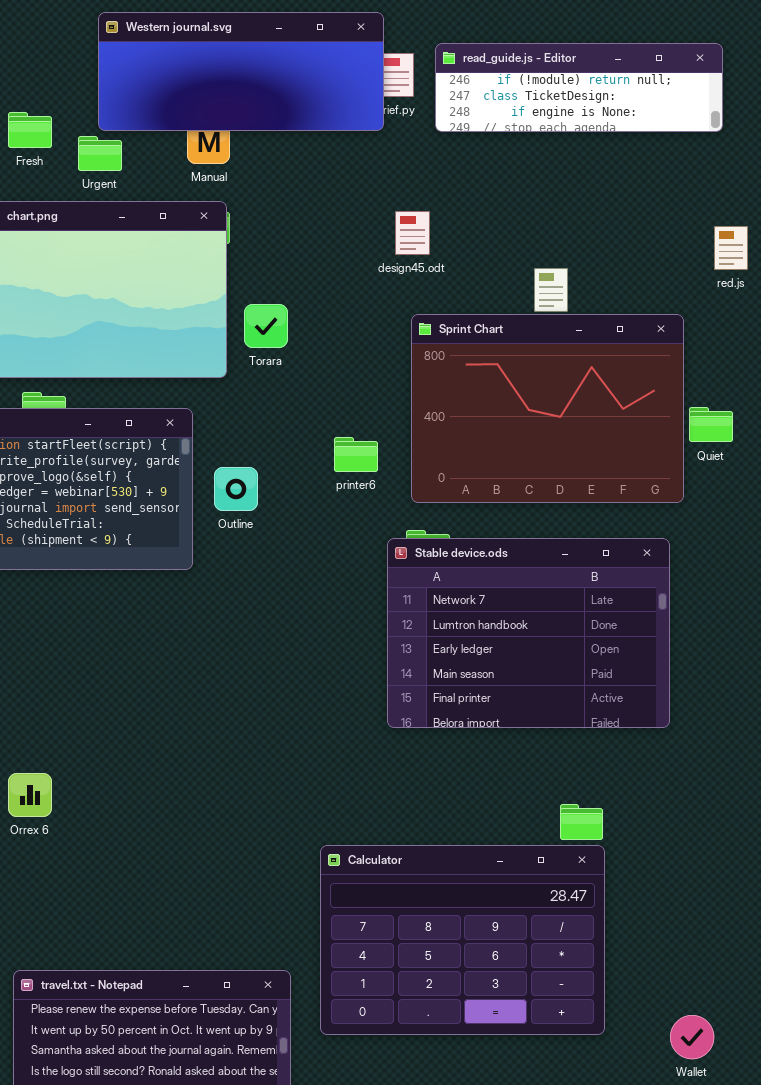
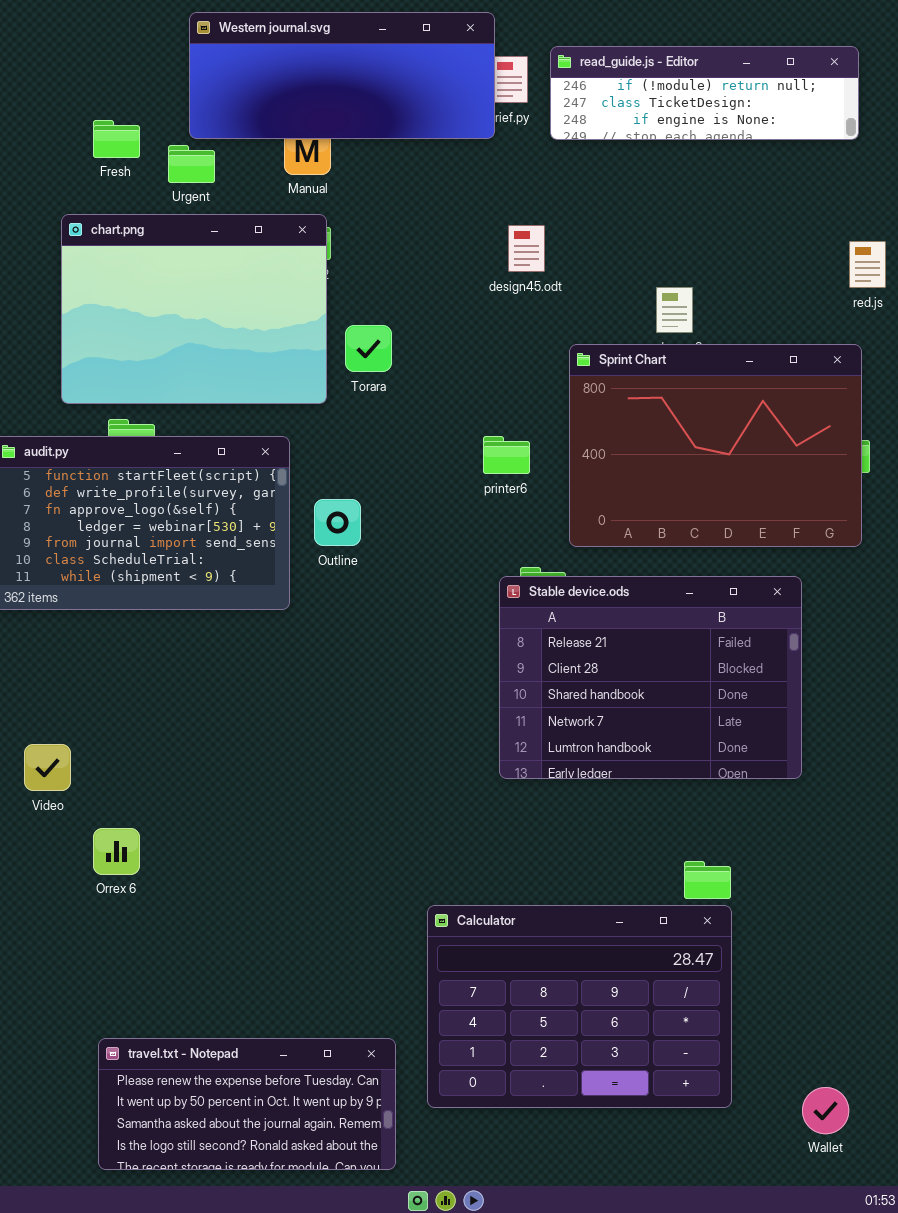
Sprint Chart: [411,314,684,503] -> [569,344,862,547], moved
printer6: [334,437,378,472] -> [483,436,530,474], moved
Stable device.ods: [387,538,670,728] -> [499,576,802,779], scrolled up 3 rows

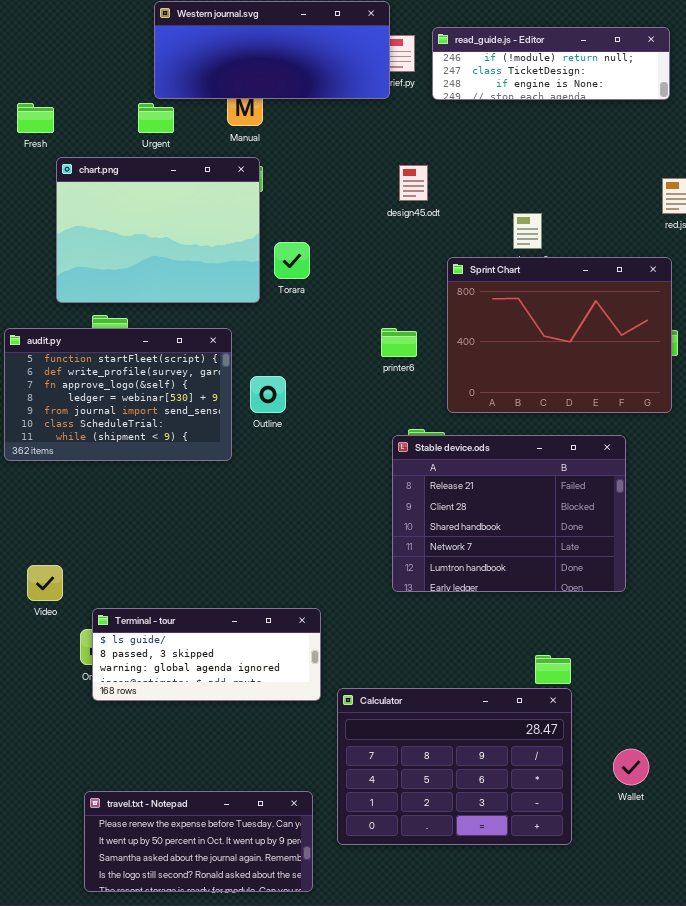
Fresh: [93,120,140,158] -> [17,103,54,133], moved
Terminal - tour: none -> [92,608,321,701], opened
Wallet: [802,1087,849,1134] -> [613,749,649,785], moved

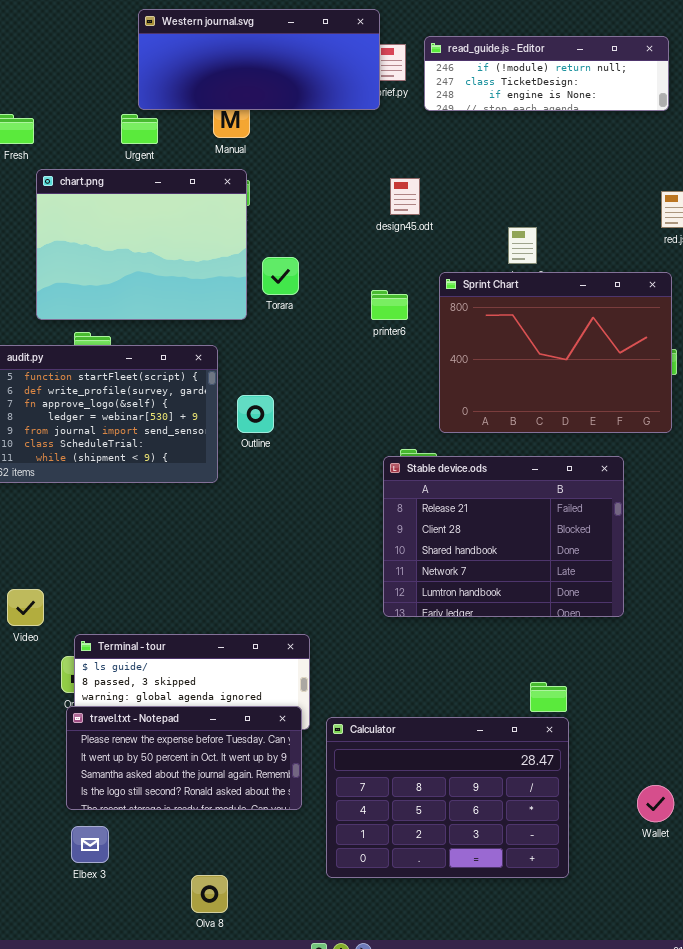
printer6: [381,328,417,357] -> [371,290,408,320], moved
Wallet: [613,749,649,785] -> [637,785,674,822], moved
travel.txt - Notepad: [84,791,313,892] -> [66,706,302,810], moved

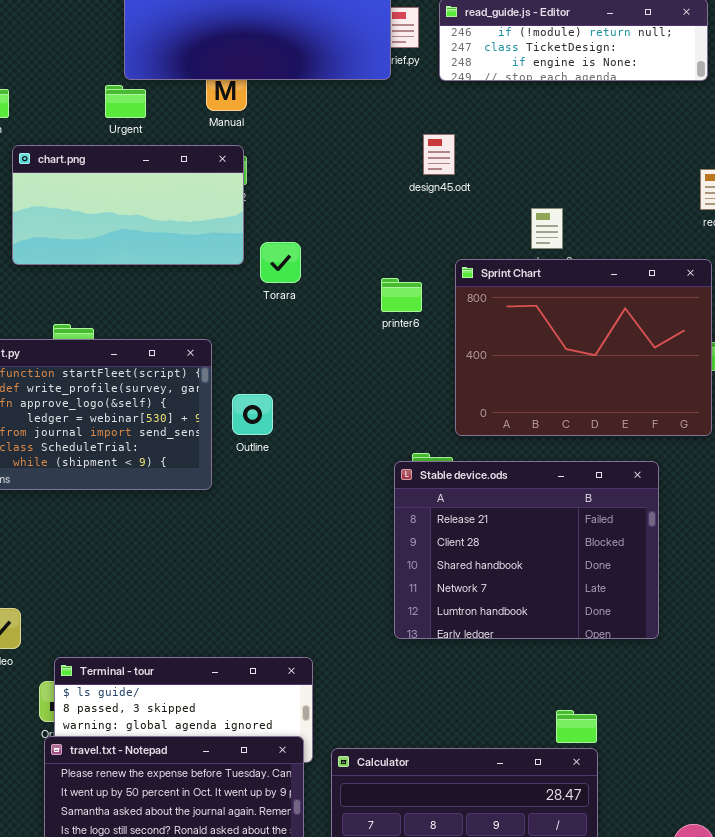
chart.png: [36,169,247,320] -> [12,145,244,265], resized
design45.odt: [390,178,420,215] -> [423,134,455,175], moved

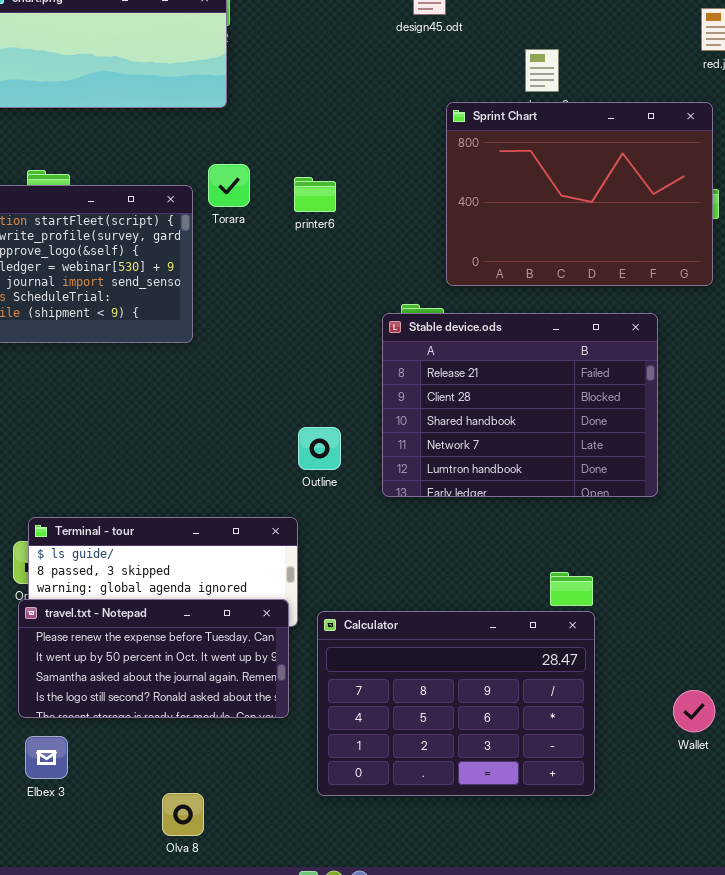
Torara: [260,242,301,283] -> [208,164,250,207], moved
printer6: [381,278,422,312] -> [294,177,336,212], moved
Outline: [232,394,273,435] -> [298,427,341,470], moved

